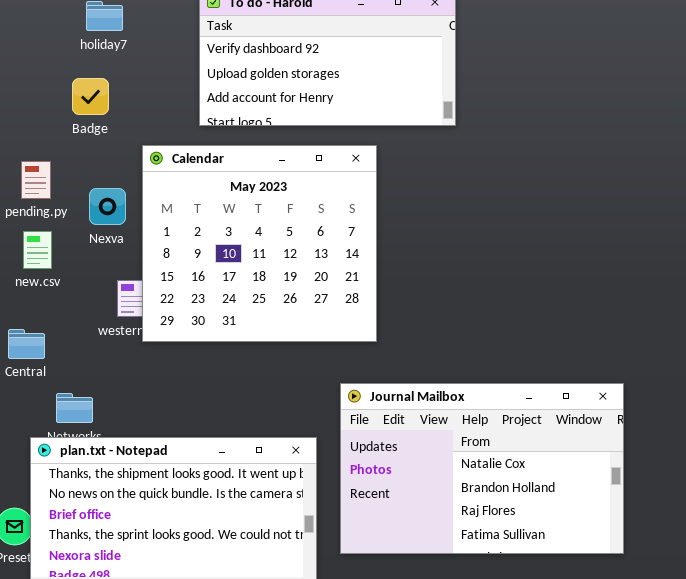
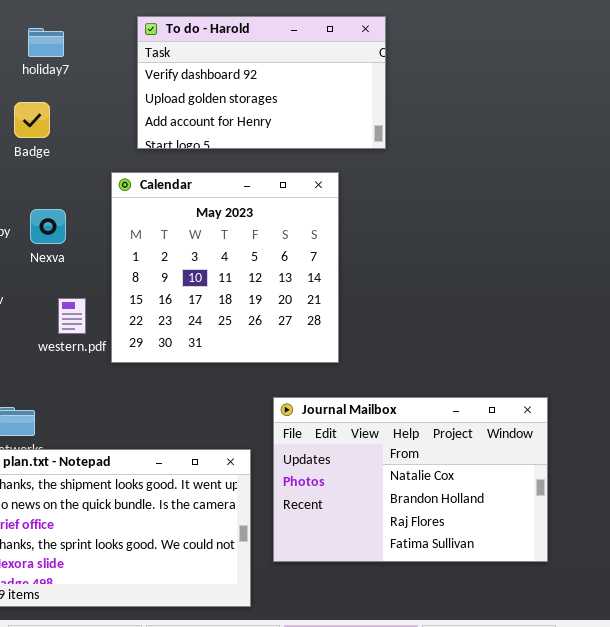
Calendar: [142,145,377,342] -> [111,172,339,363], moved

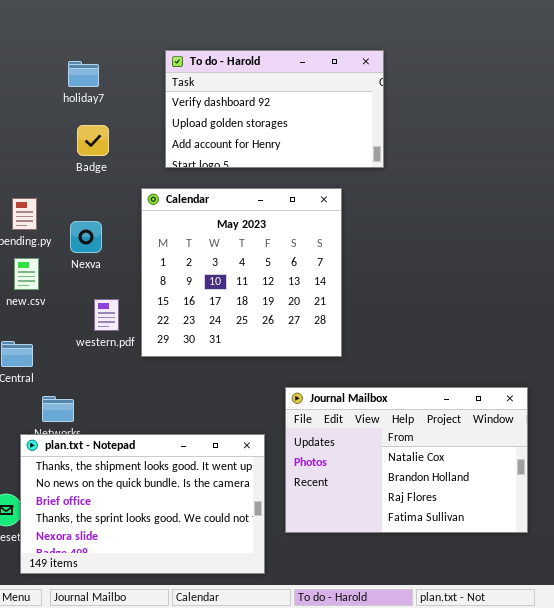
Badge: [14,102,50,138] -> [77,125,109,156], moved

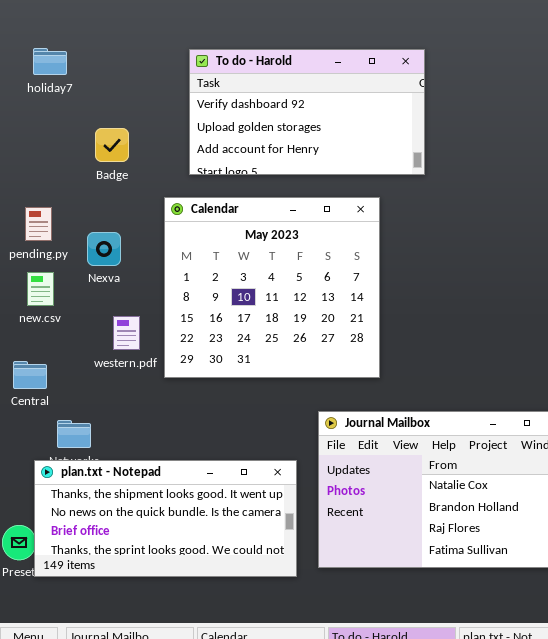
holiday7: [68,61,99,87] -> [33,48,67,75], moved
plan.txt - Notepad: [20,434,265,574] -> [34,460,297,577], resized

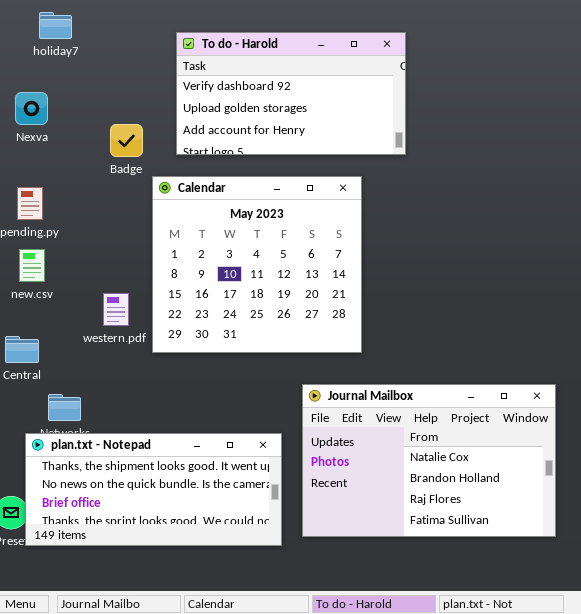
holiday7: [33,48,67,75] -> [39,12,72,39], moved
Badge: [95,128,129,162] -> [110,124,143,157], moved
Nexva: [87,232,121,266] -> [15,92,48,125], moved

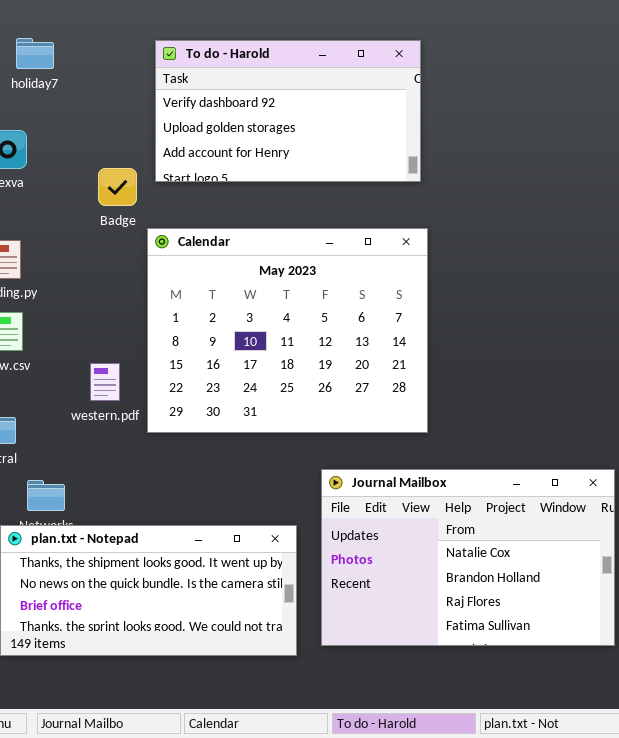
To do - Harold: [176,32,406,155] -> [155,40,421,182], moved
Calendar: [152,176,362,353] -> [147,228,428,433], resized

